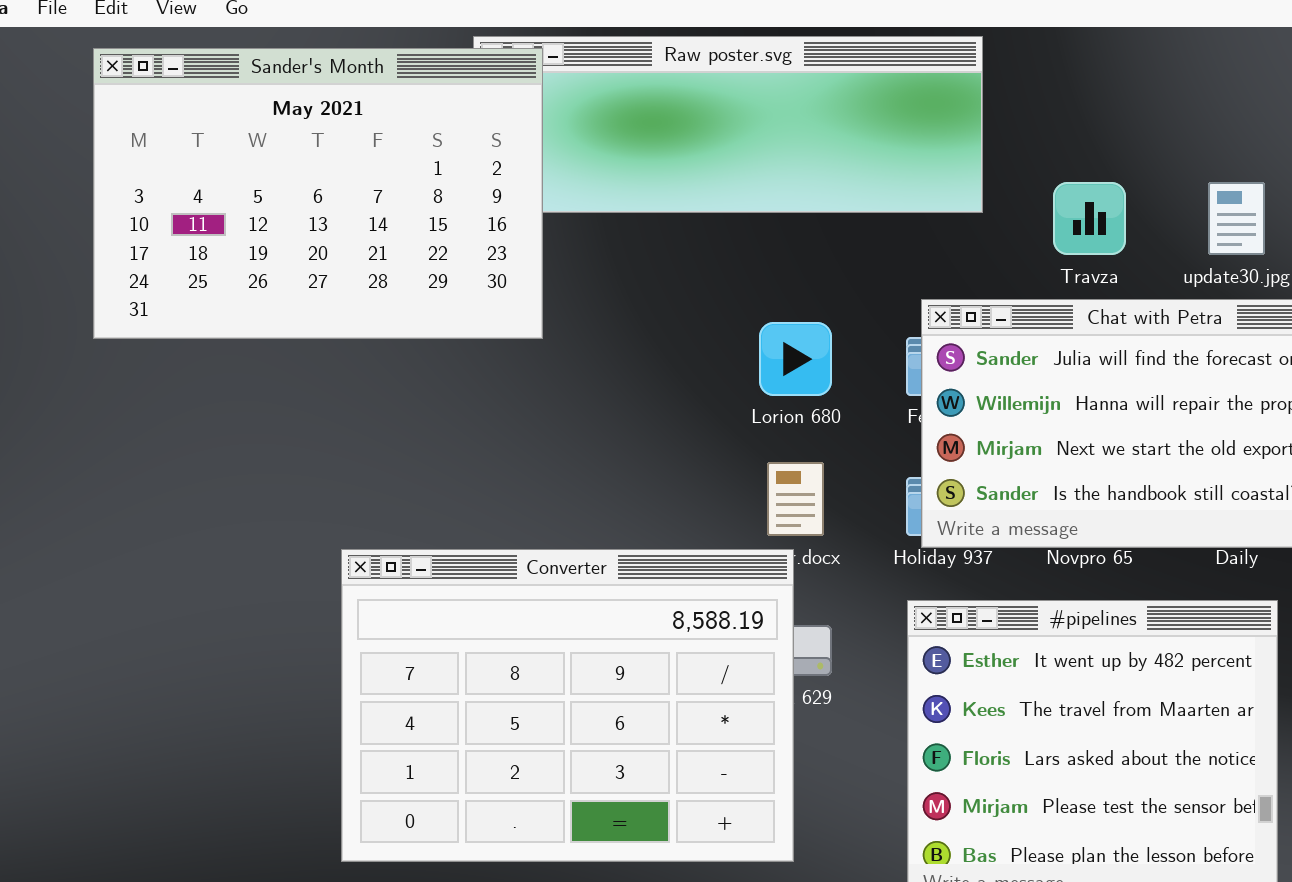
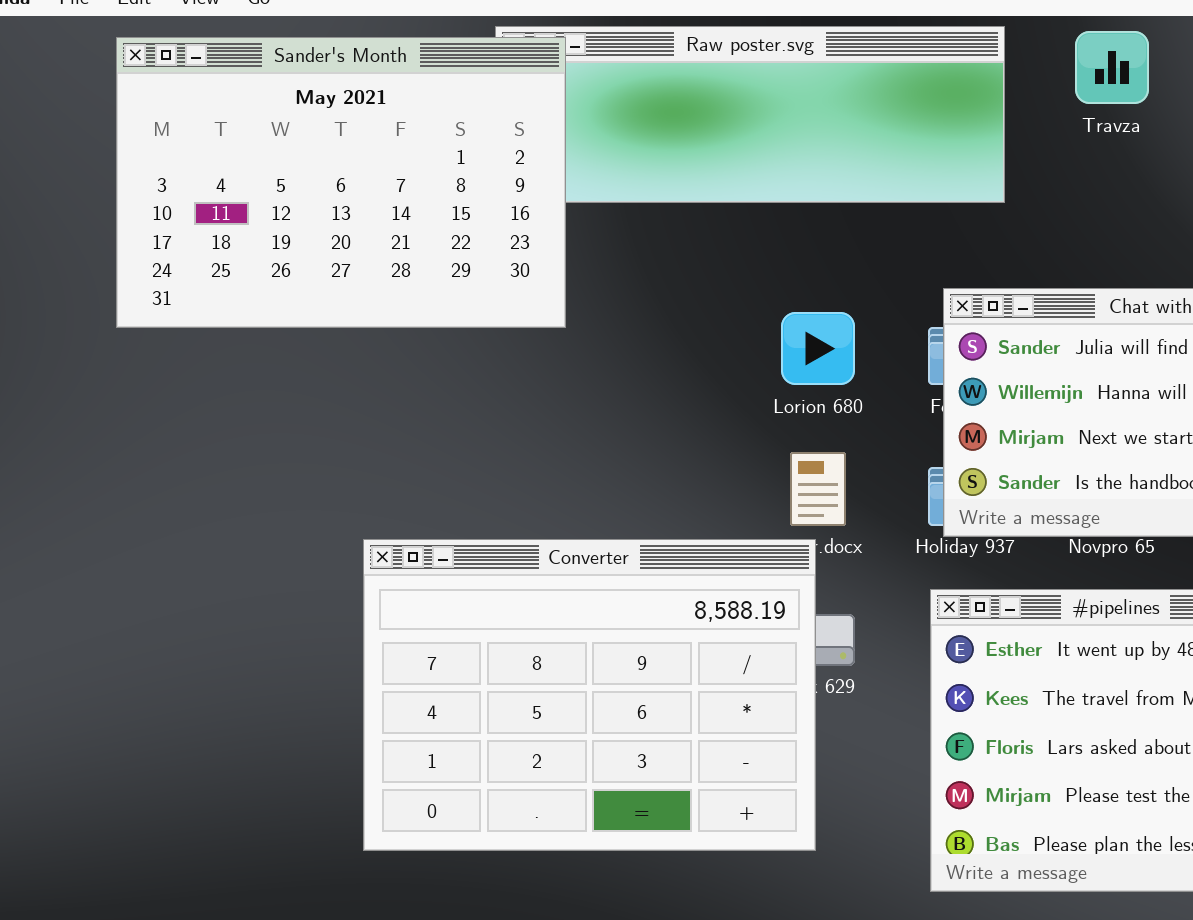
Travza: [1053,182,1126,255] -> [1075,31,1149,104], moved

